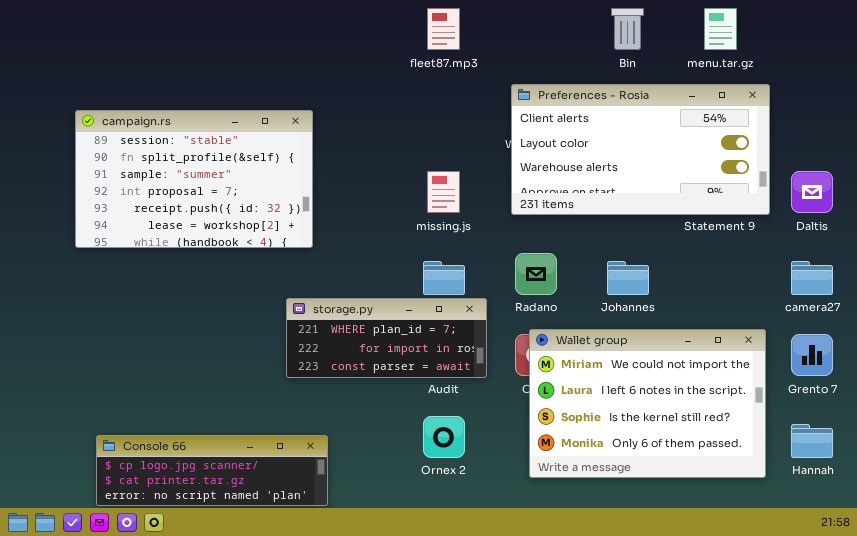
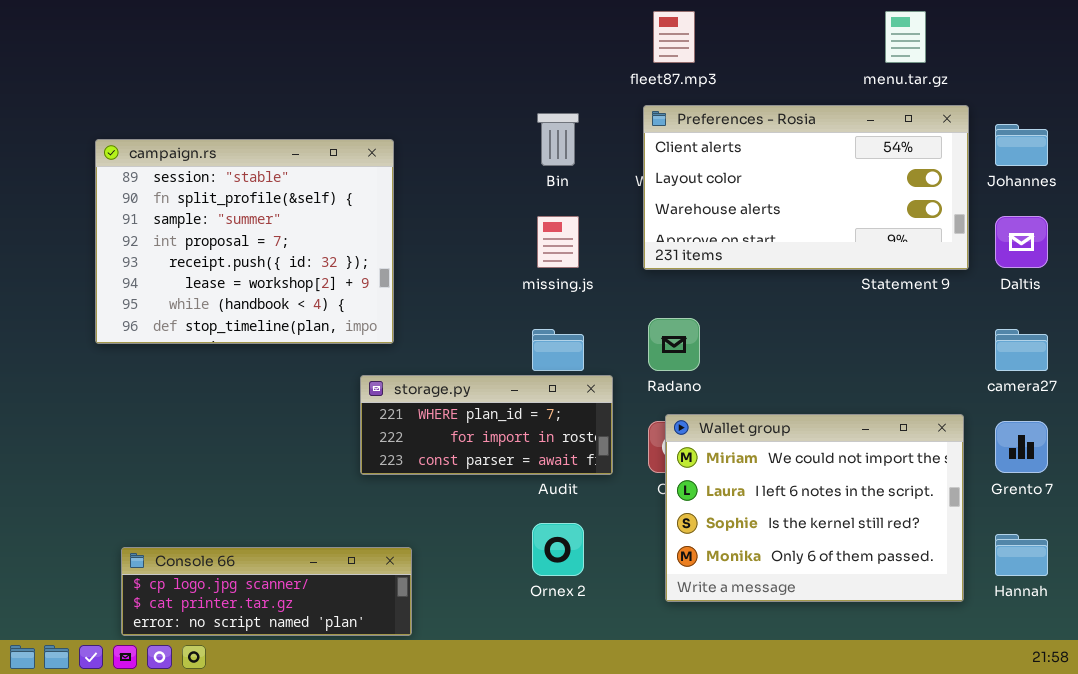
fleet87.mp3: [427,8,460,50] -> [653,11,695,63], moved
Bin: [611,8,644,50] -> [537,113,579,166], moved
campaign.rs: [75,110,313,248] -> [95,139,394,344], resized
Johannes: [607,261,649,295] -> [995,124,1048,166], moved

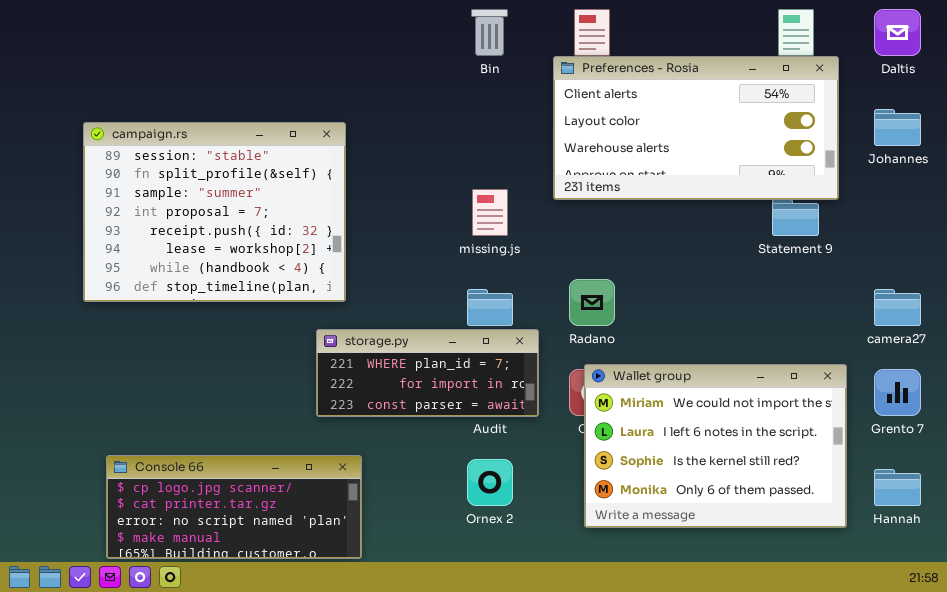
Preferences - Rosia: [643,105,969,270] -> [553,56,839,200], moved
Bin: [537,113,579,166] -> [471,9,508,56], moved
Daltis: [995,216,1048,268] -> [874,9,921,56], moved
Console 66: [121,547,412,636] -> [106,455,362,559], resized

